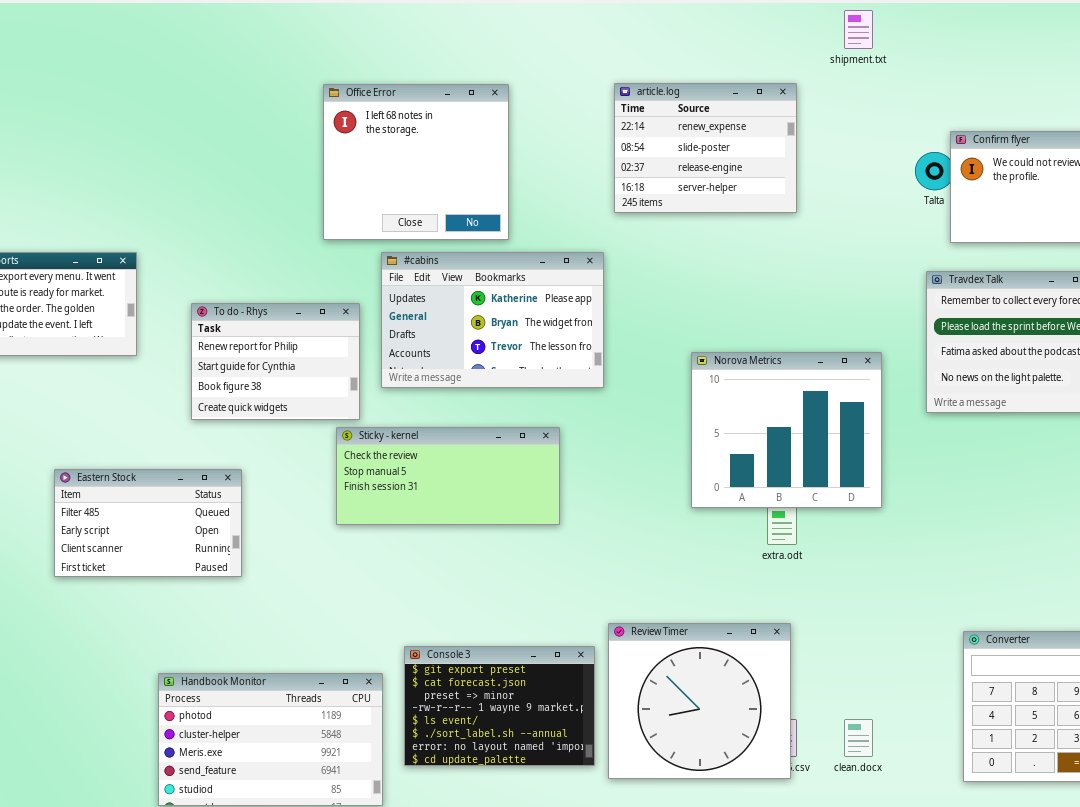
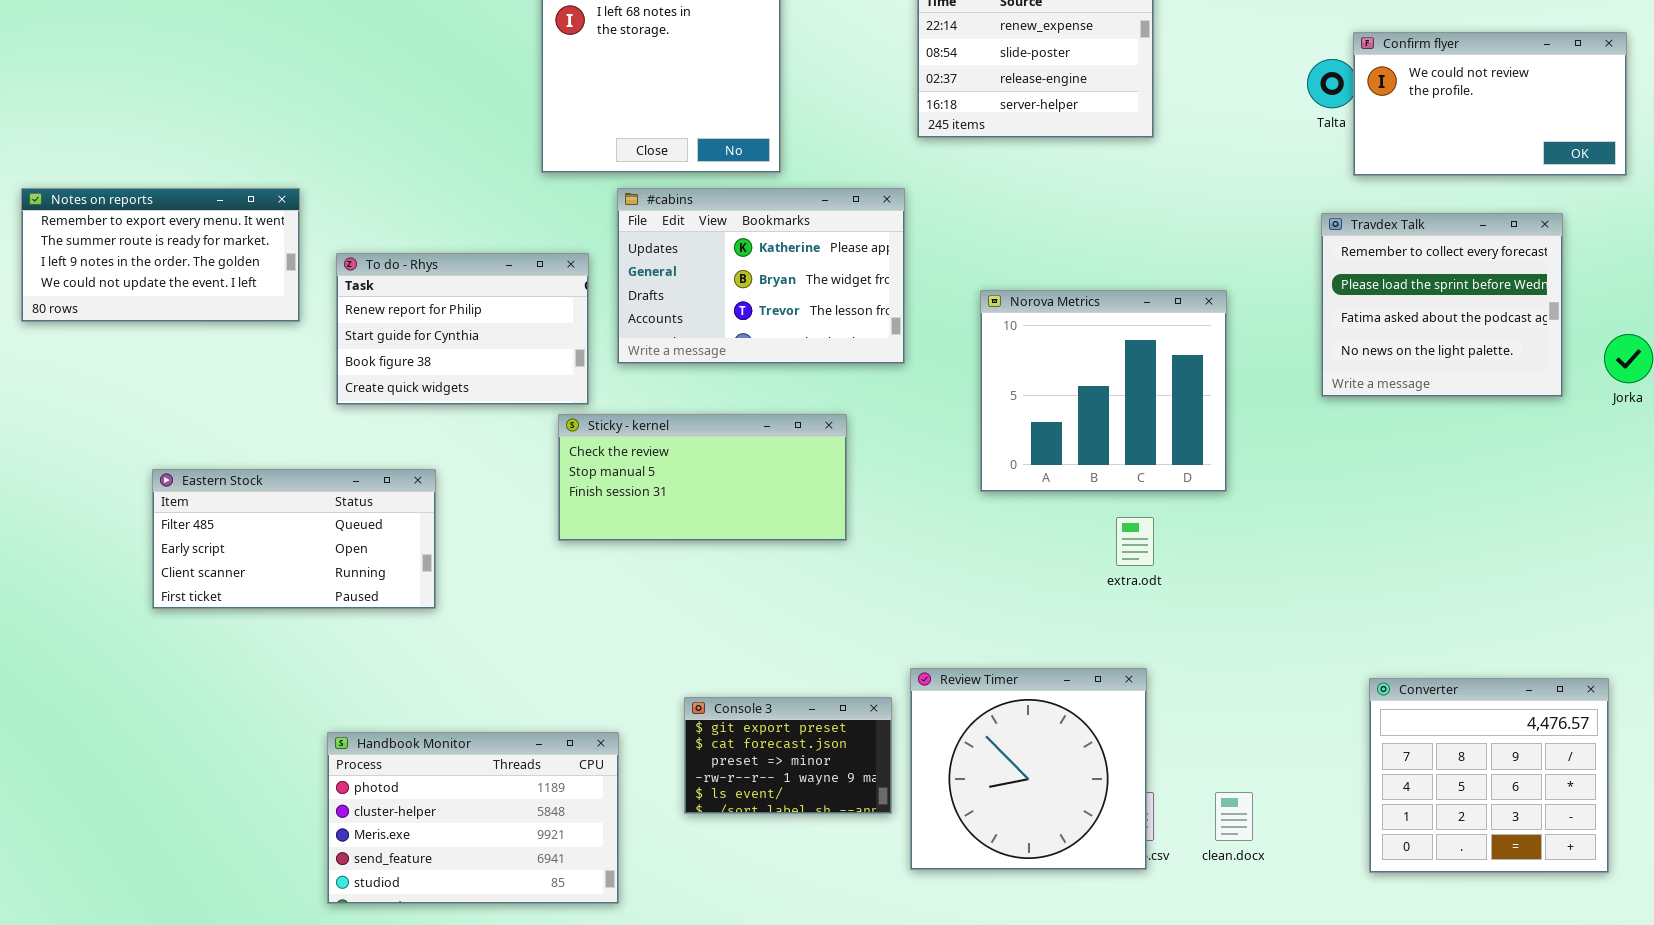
To do - Rhys: [191,303,360,420] -> [336,253,589,405], resized
Norova Metrics: [691,352,882,508] -> [980,290,1227,492], moved
Eastern Stock: [54,469,242,577] -> [152,469,436,609], resized
Console 3: [404,646,595,766] -> [684,697,892,814], resized

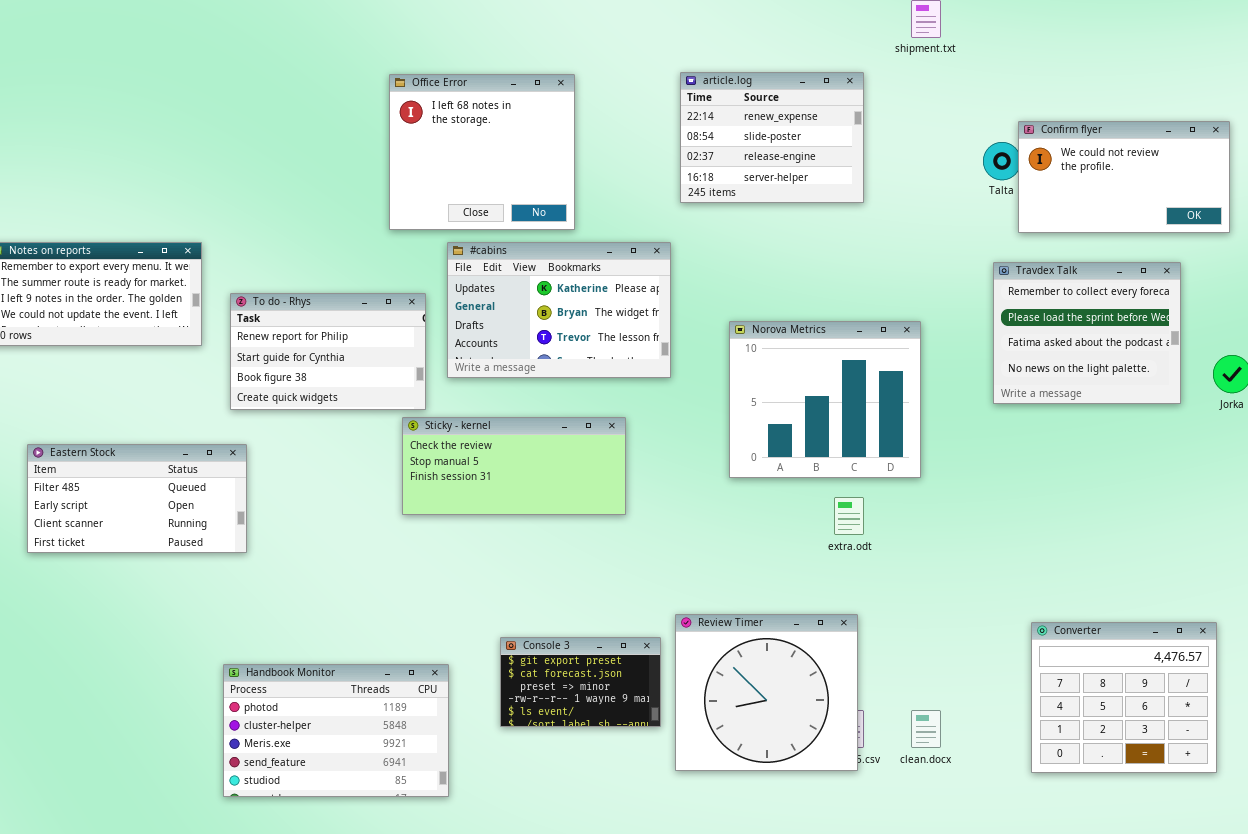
Eastern Stock: [152,469,436,609] -> [27,444,247,553], moved

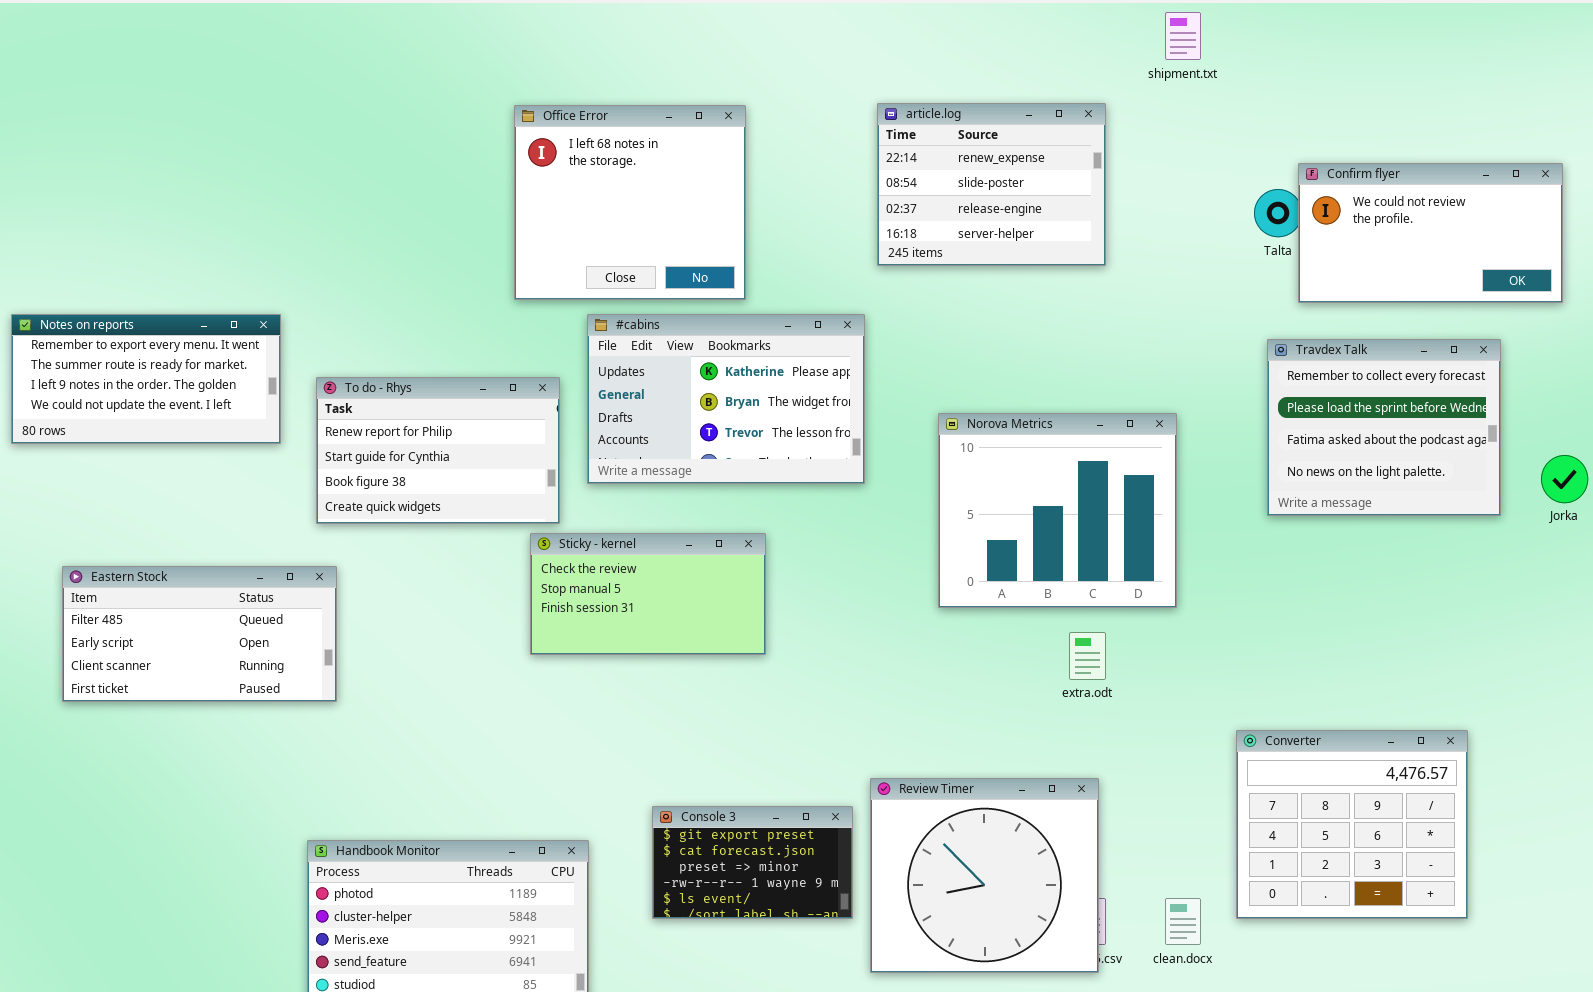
Sticky - kernel: [402,417,626,515] -> [530,533,766,655], resized
Converter: [1031,622,1217,773] -> [1236,730,1468,919], moved

